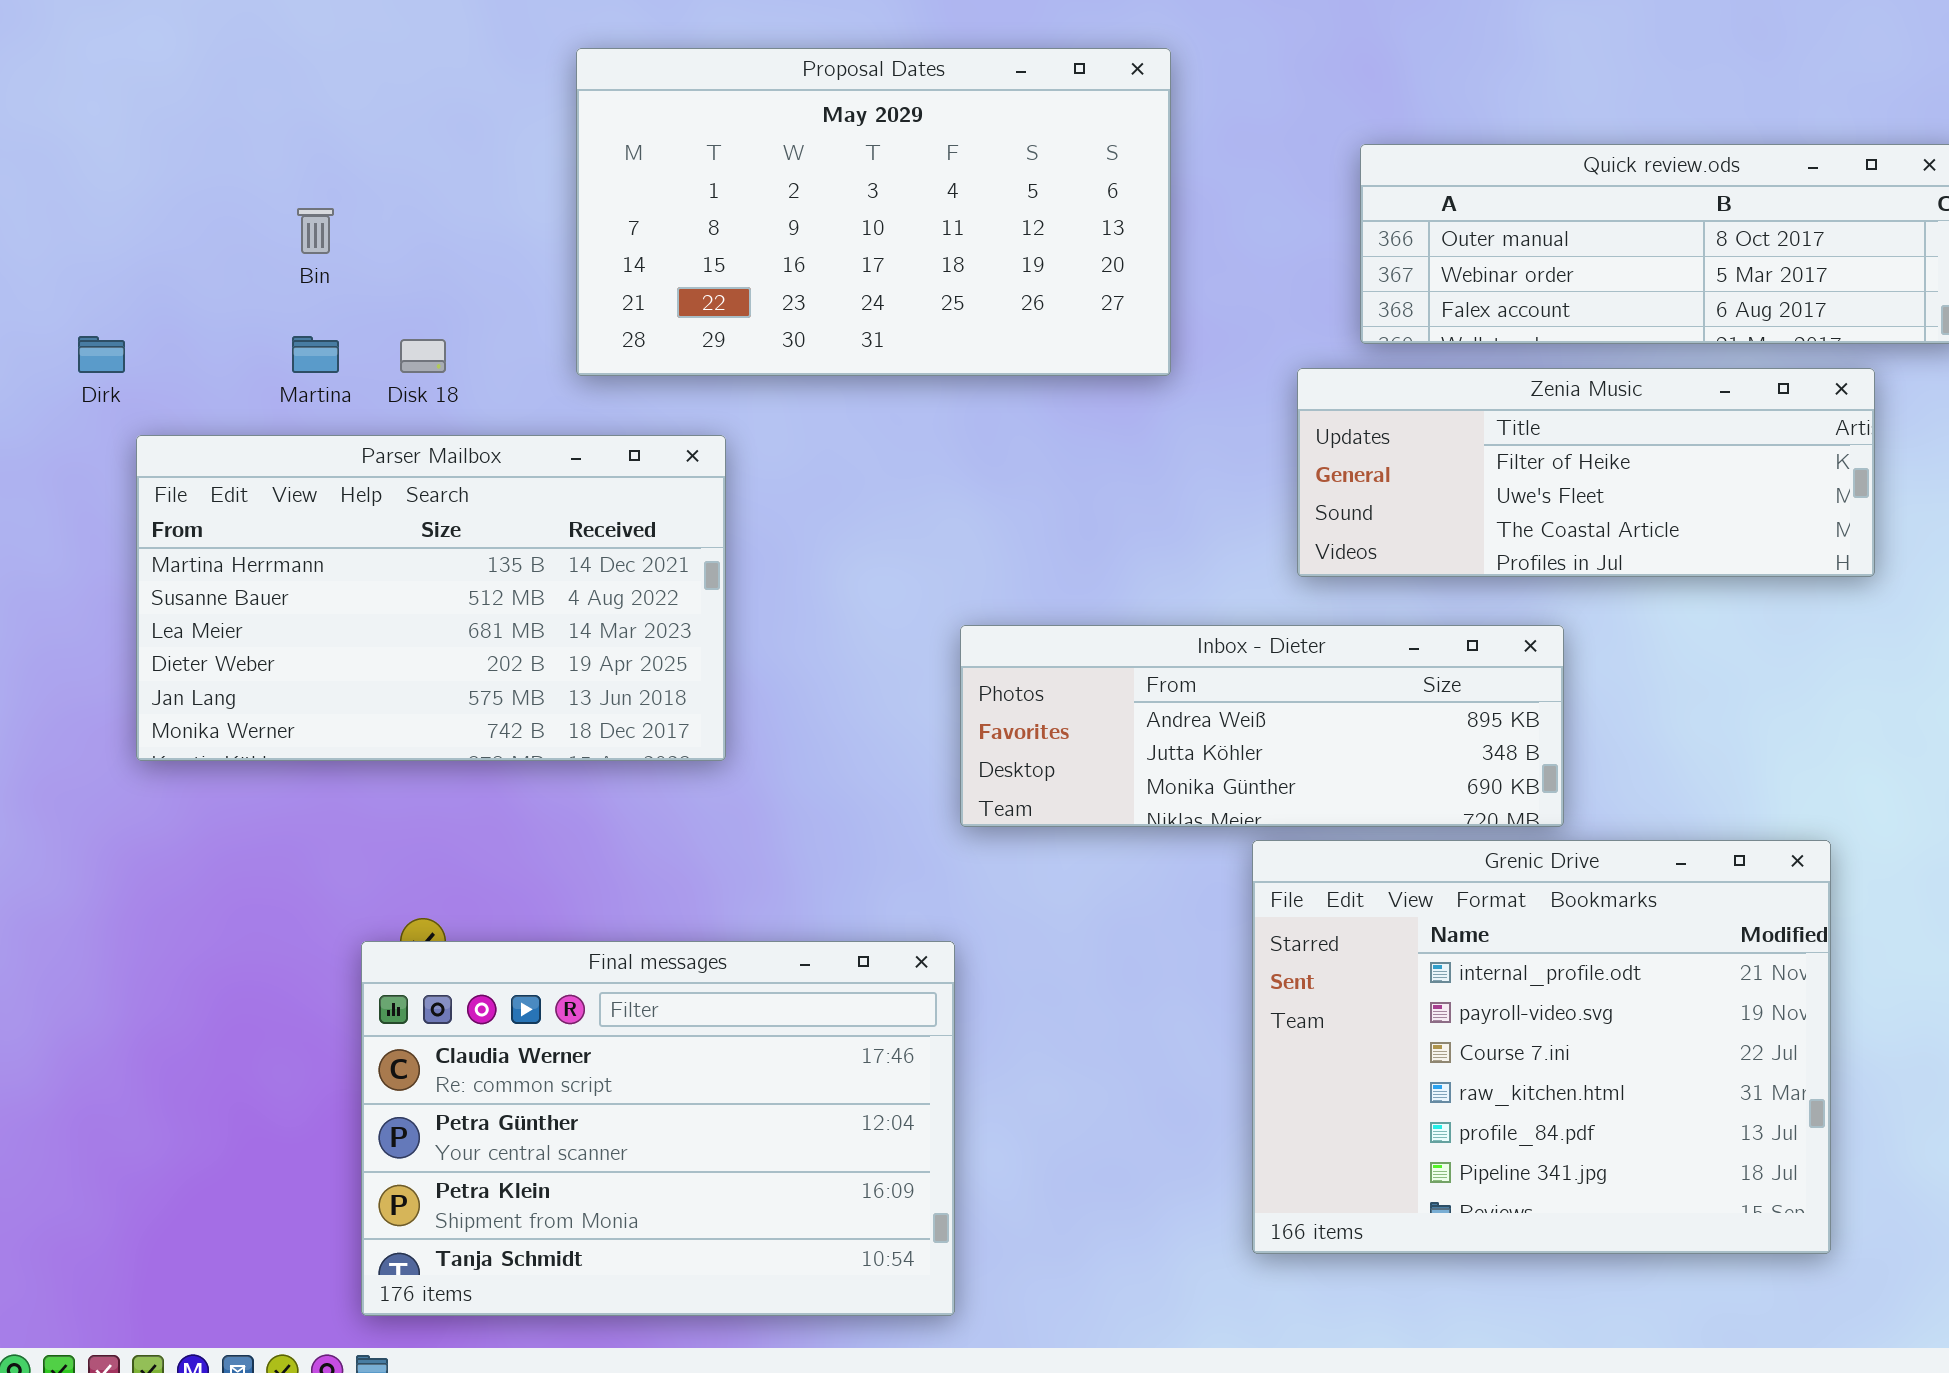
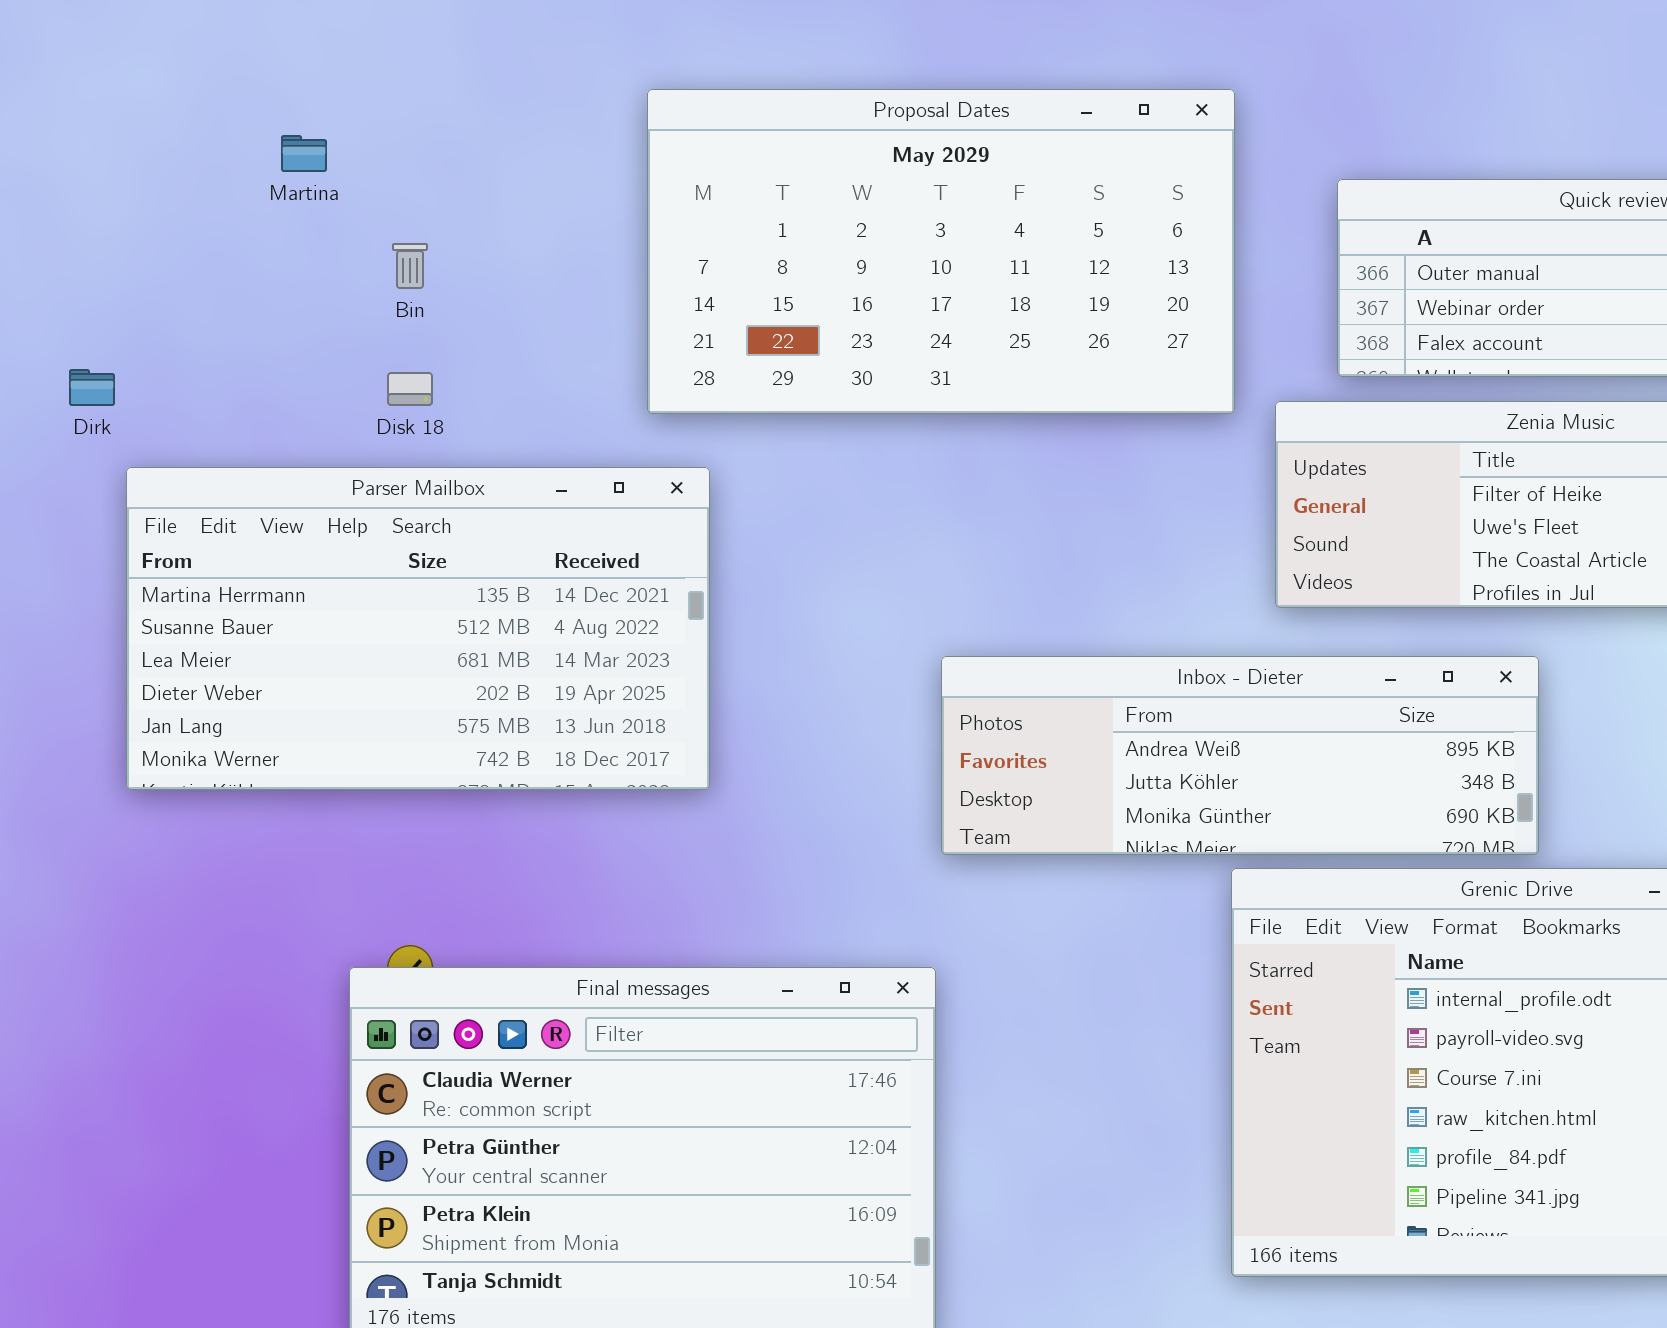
Proposal Dates: [576,48,1171,376] -> [647,89,1235,414], moved
Bin: [297,208,334,254] -> [392,243,428,289], moved
Martina: [292,336,339,373] -> [281,135,327,172], moved

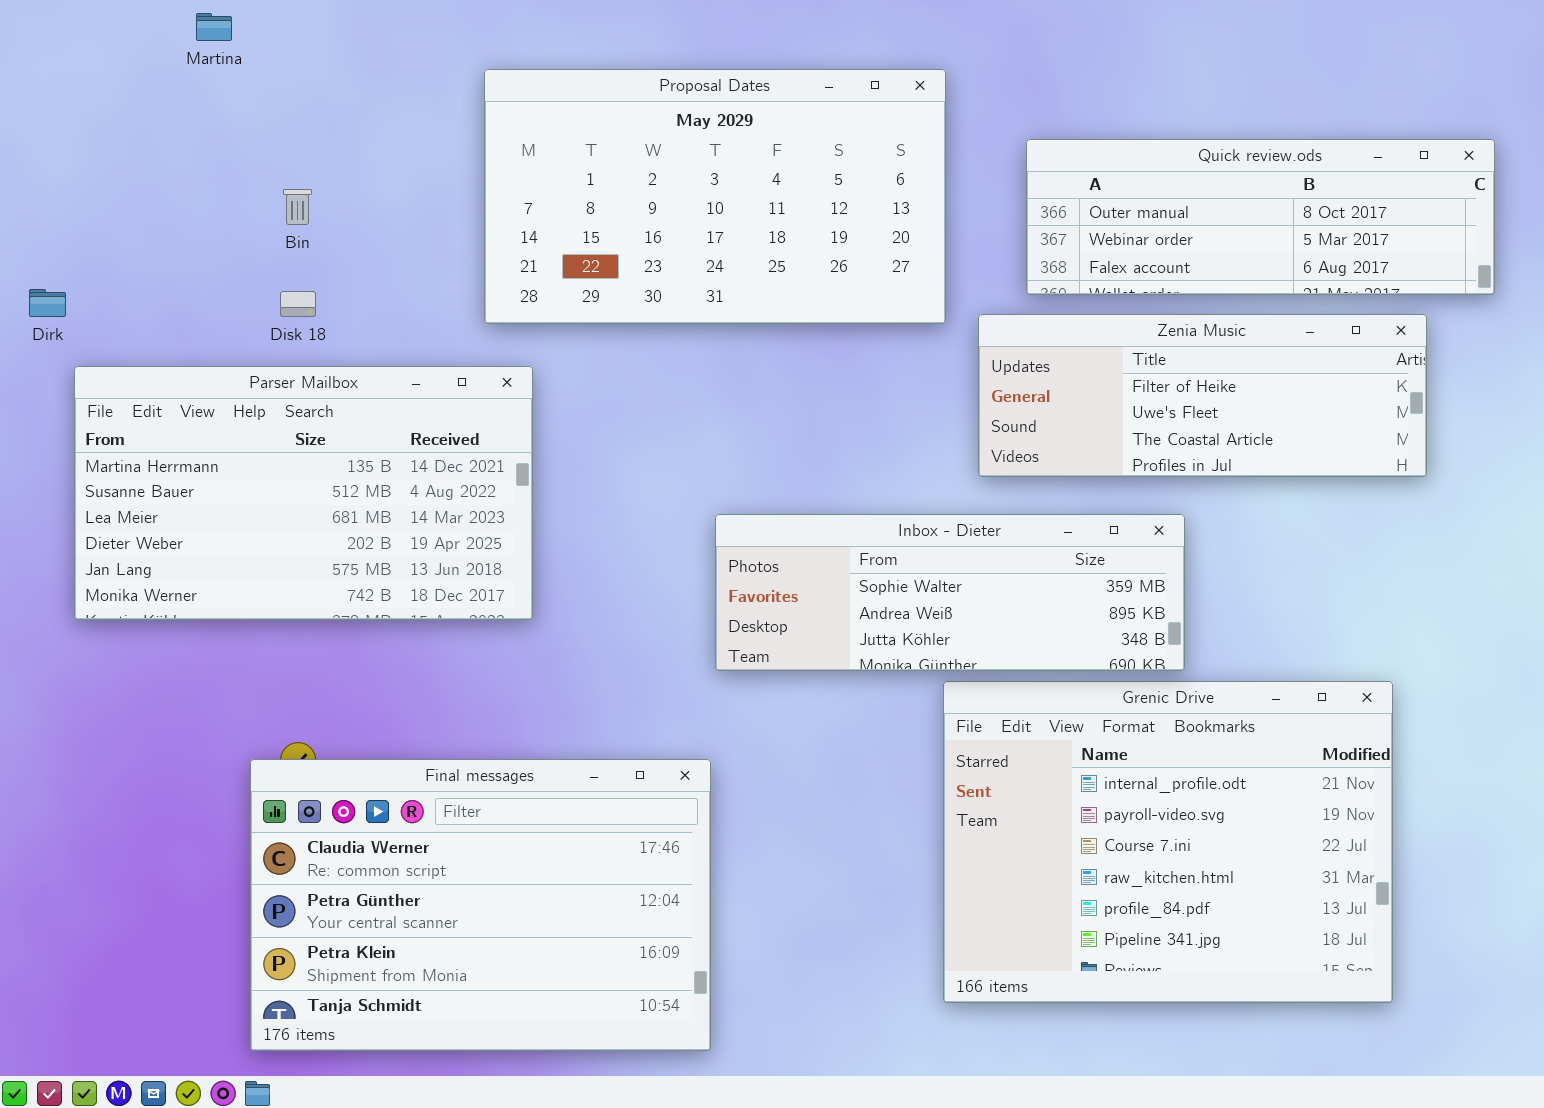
Martina: [281,135,327,172] -> [196,13,232,41], moved
Inbox - Dieter: [941,656,1539,855] -> [715,514,1185,671], scrolled up 1 row

